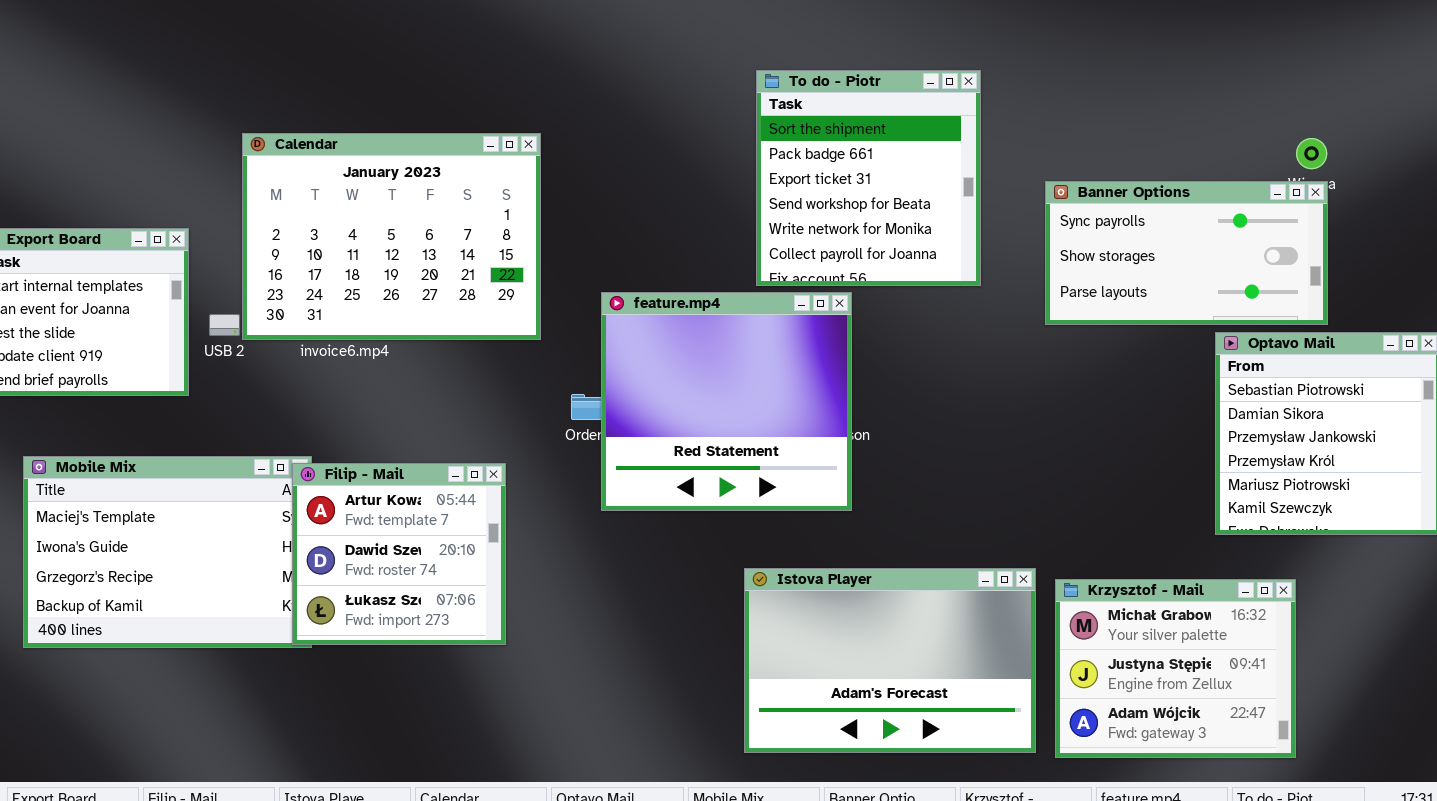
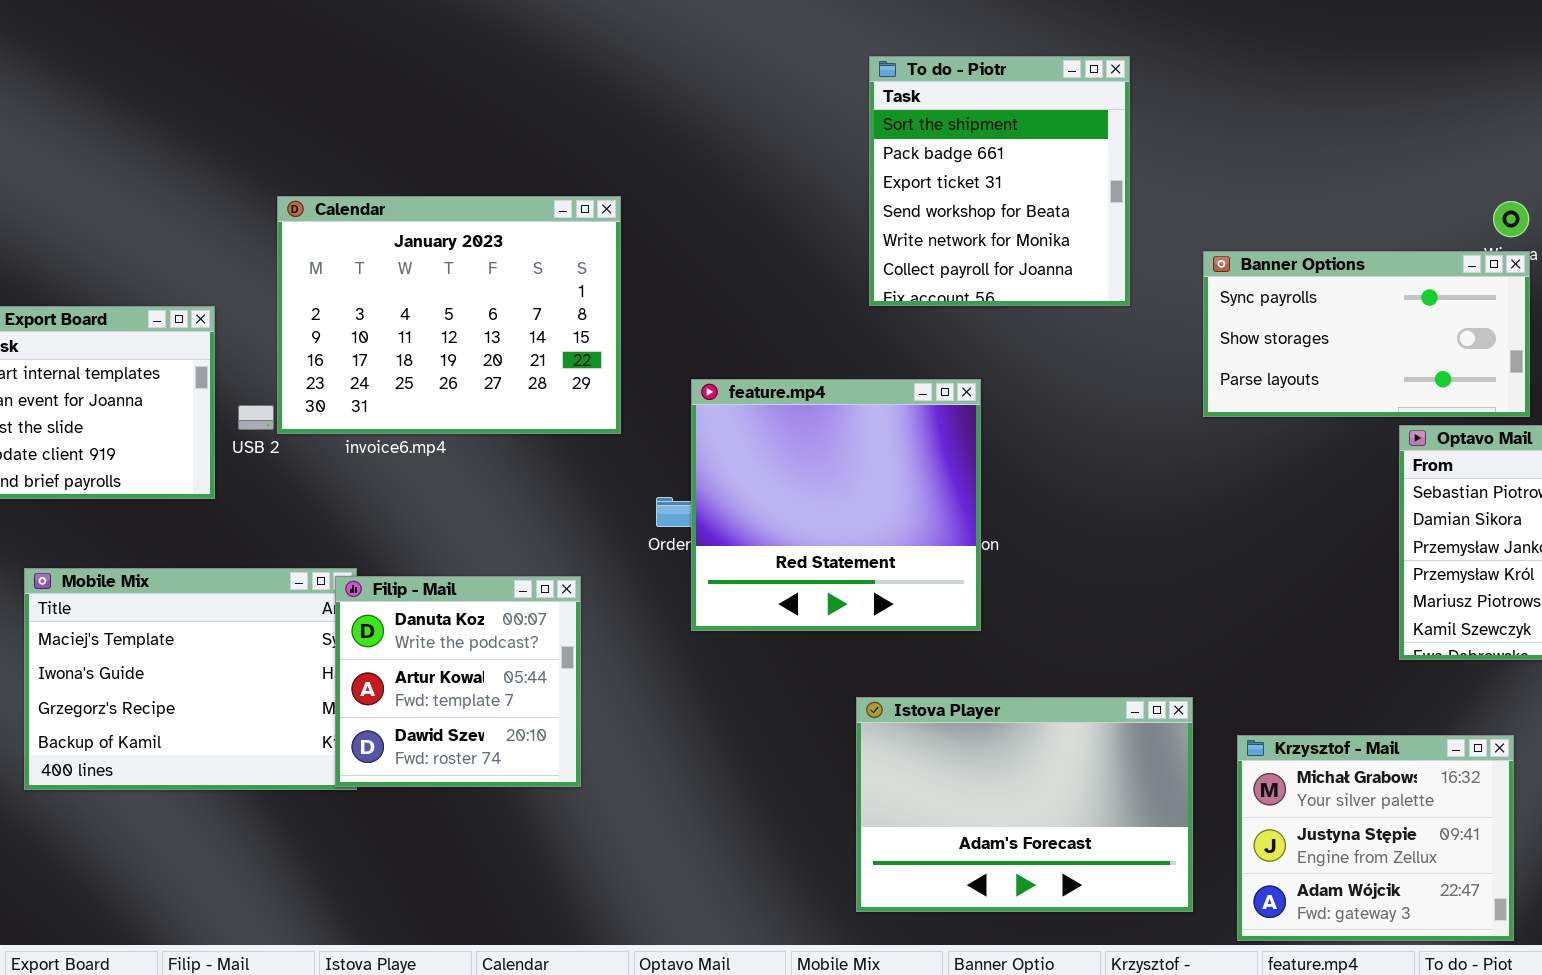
To do - Piotr: [756,70,981,286] -> [869,56,1130,306], moved
Filip - Mail: [292,463,506,645] -> [335,576,581,787], scrolled up 1 row
Krzysztof - Mail: [1055,579,1296,758] -> [1237,735,1514,941], moved

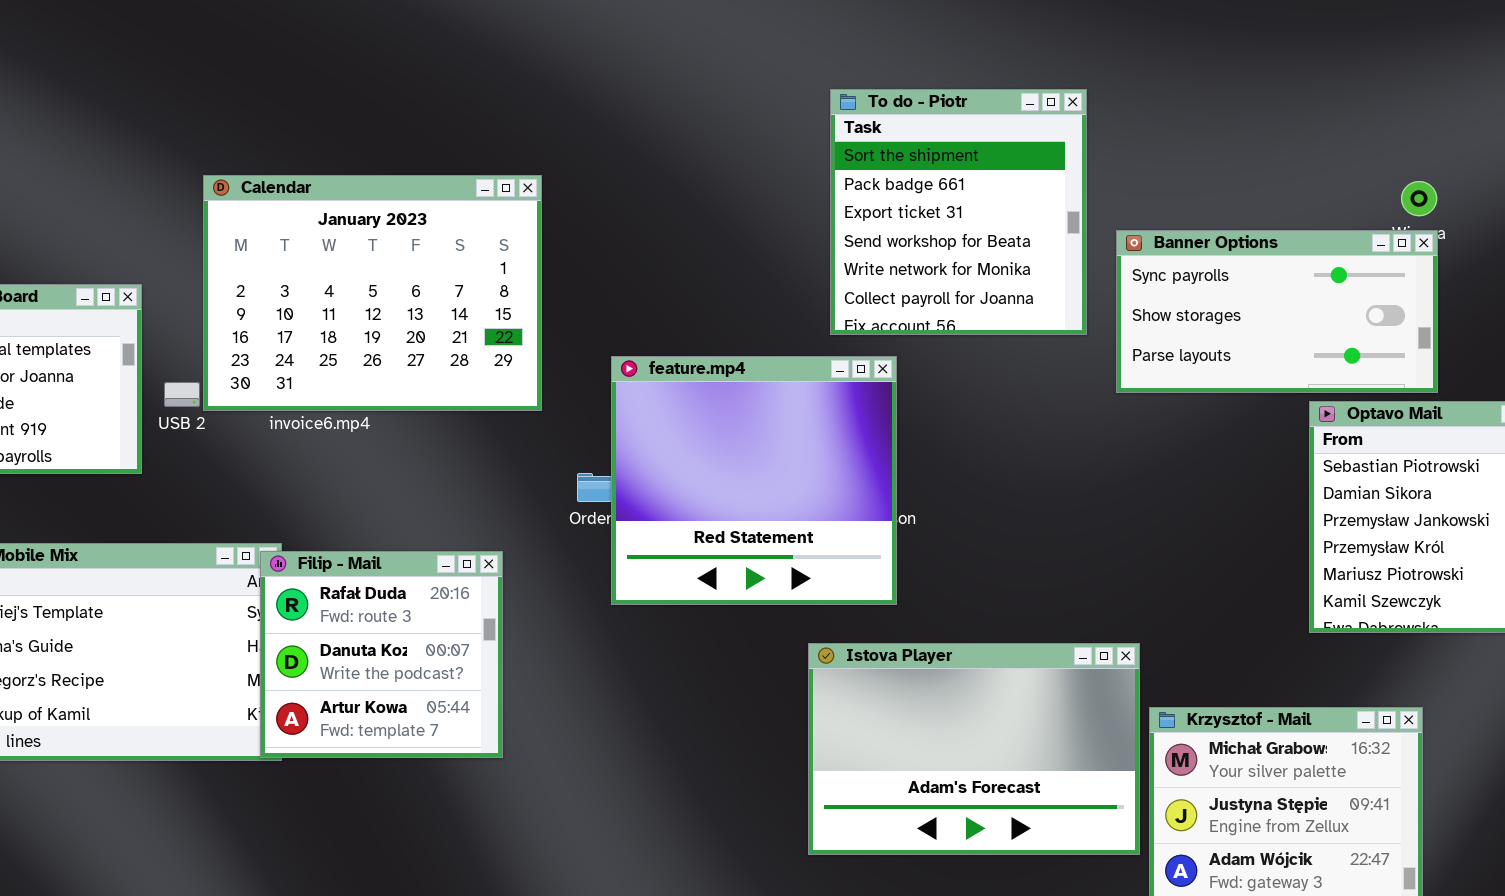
To do - Piotr: [869,56,1130,306] -> [830,89,1087,335], moved
Filip - Mail: [335,576,581,787] -> [260,551,503,758], scrolled up 1 row
Istova Player: [856,697,1193,912] -> [808,643,1140,855], moved

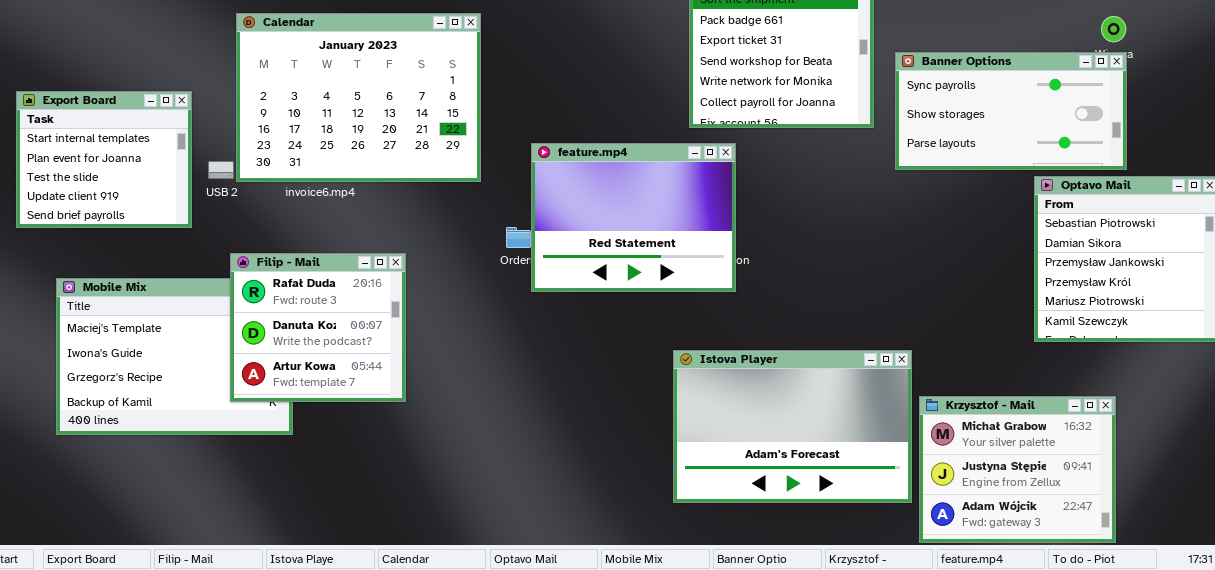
feature.mp4: [611,356,897,605] -> [531,143,736,292], resized
Filip - Mail: [260,551,503,758] -> [230,253,406,402], moved

